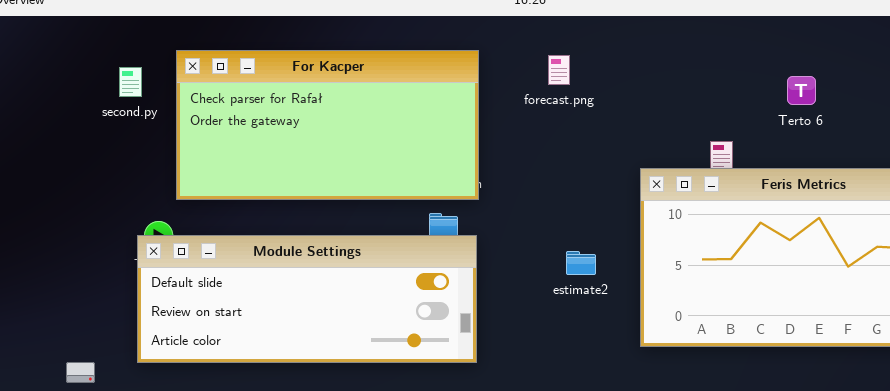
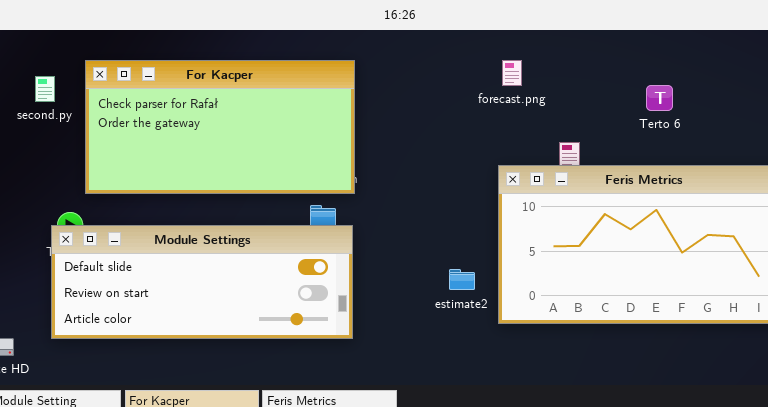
forecast.png: [548,55,570,85] -> [502,60,522,86], moved
Terto 6: [787,76,816,105] -> [646,85,673,111], moved
estimate2: [566,251,596,275] -> [449,269,475,290], moved

